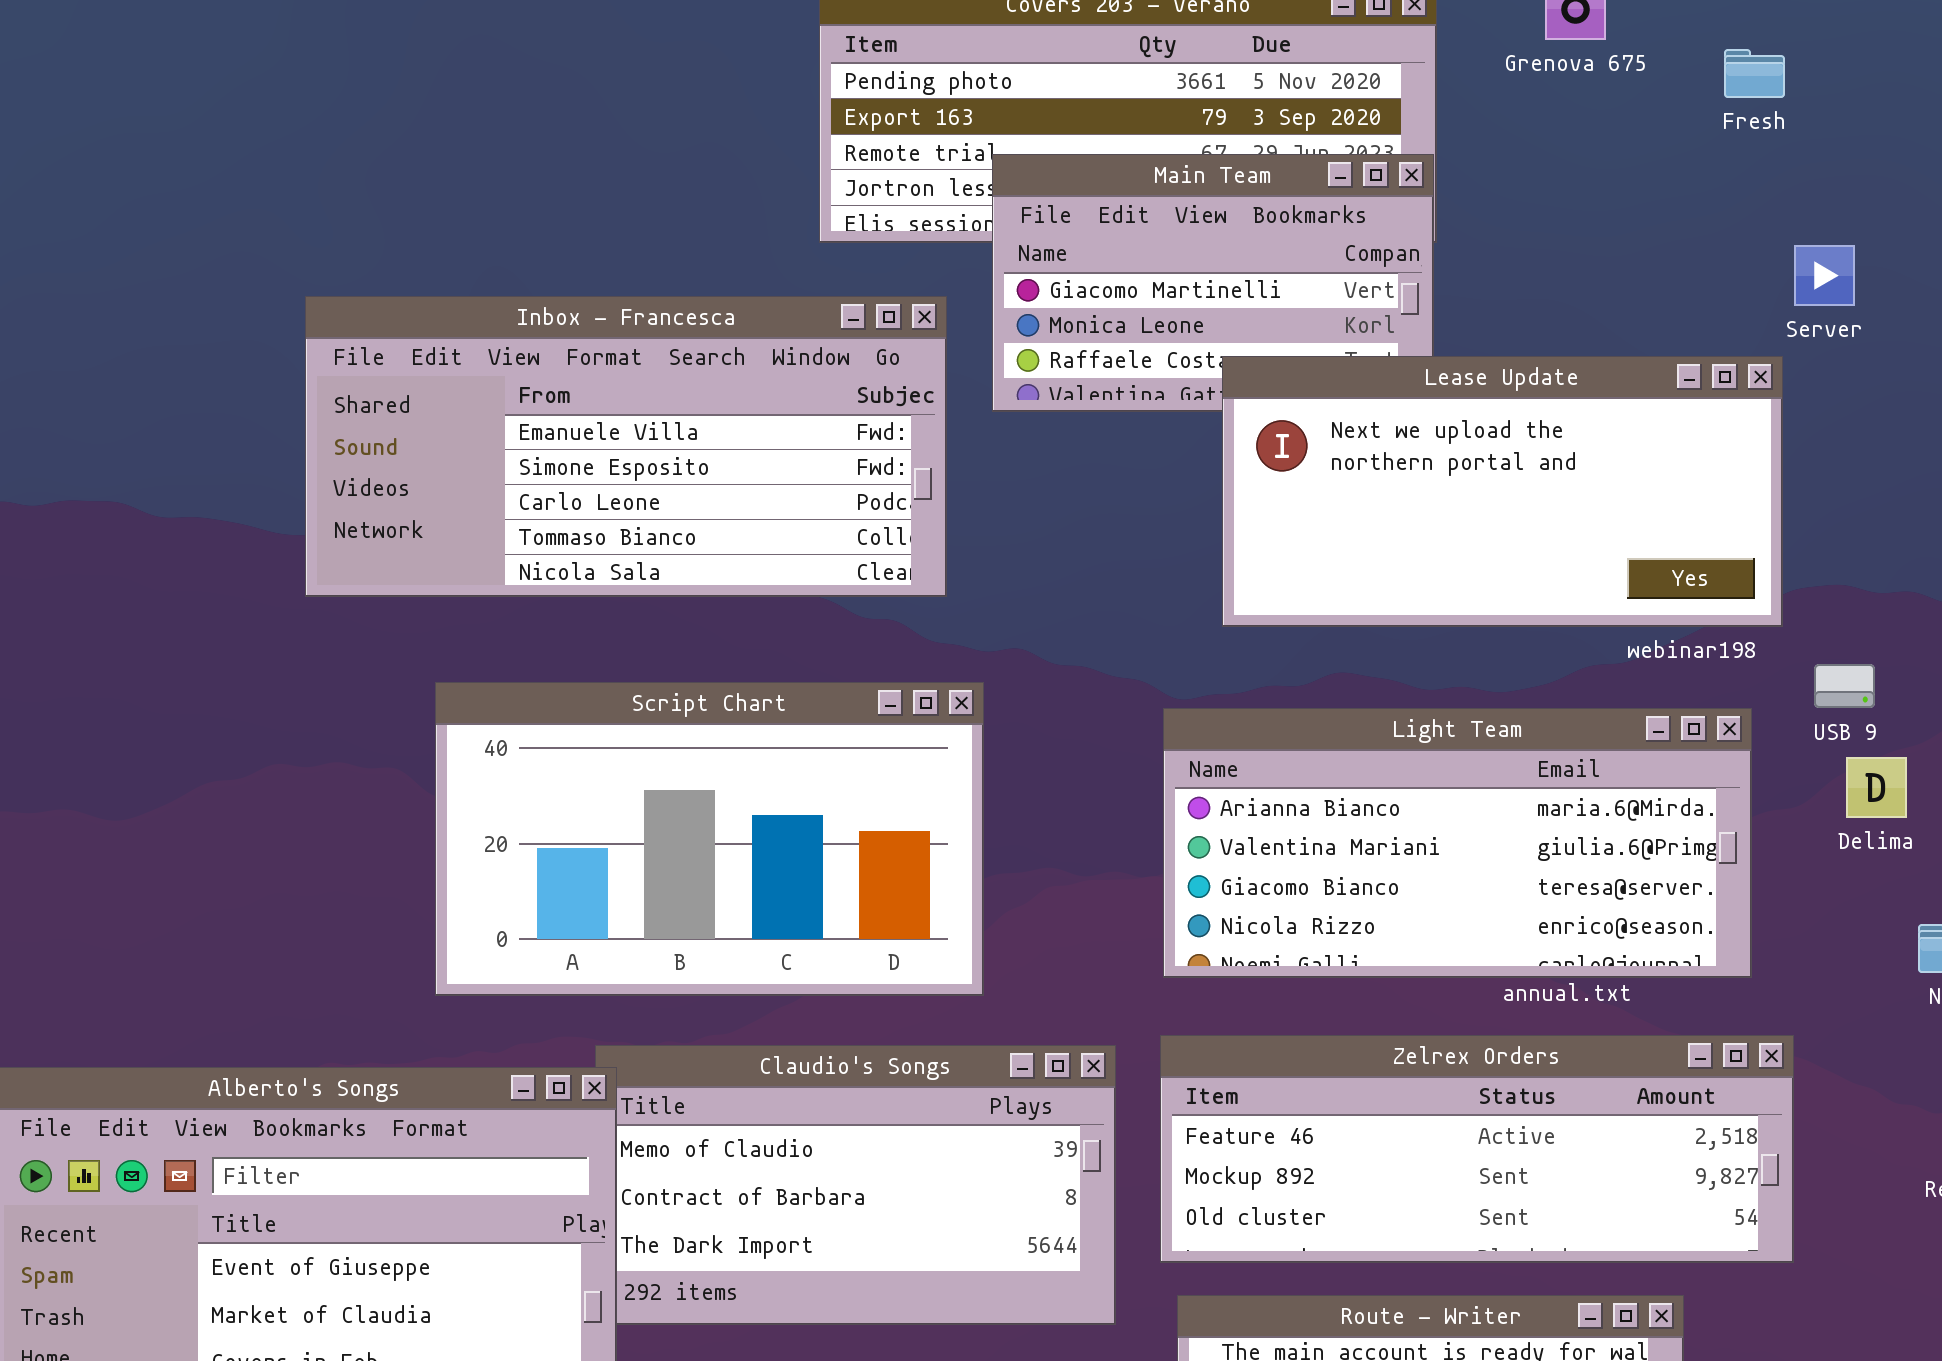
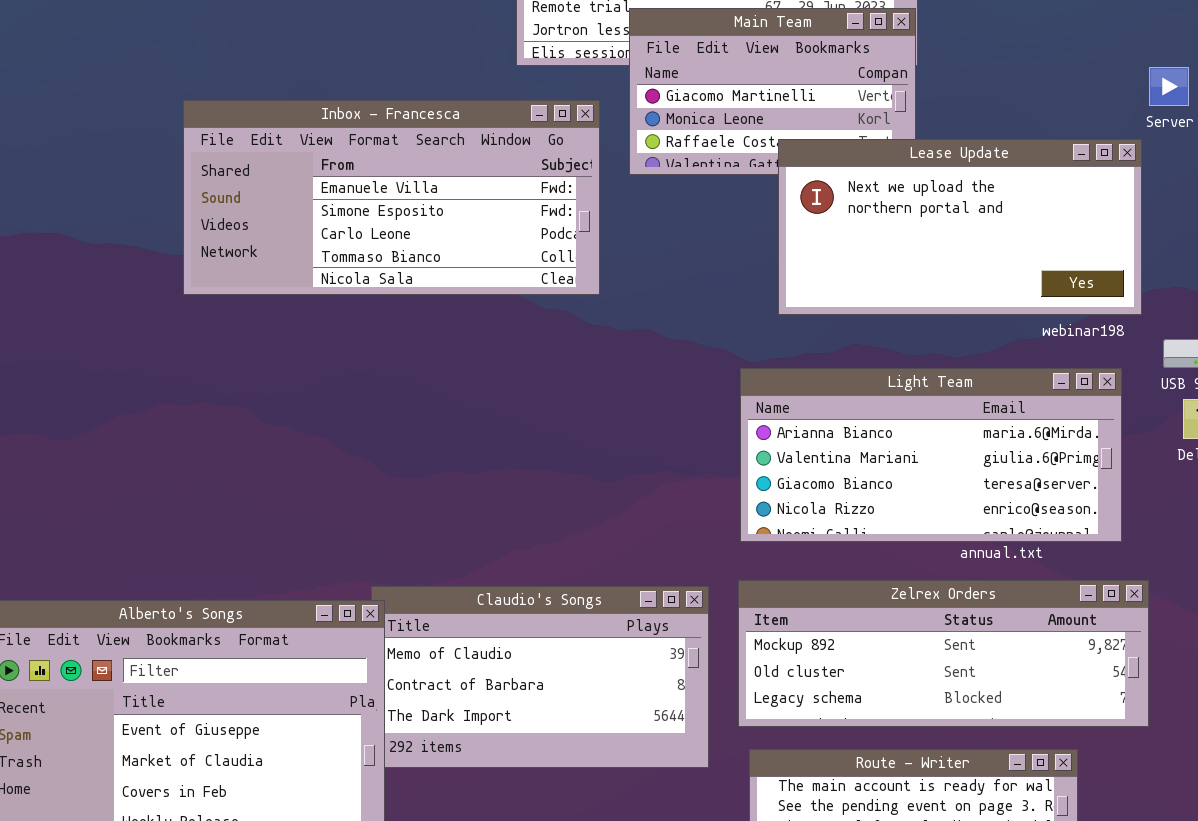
Script Chart: [435,682,984,996] -> none, closed
Zelrex Orders: [1160,1035,1794,1263] -> [738,580,1149,727], scrolled down 1 row

